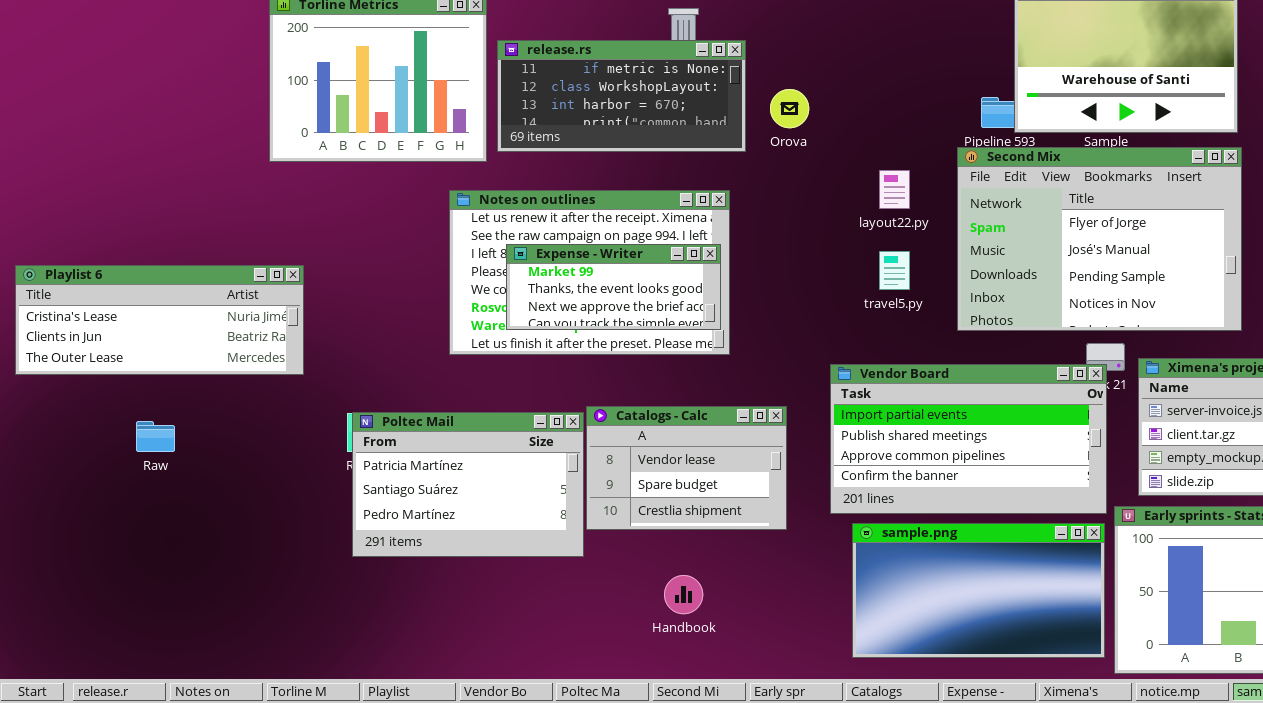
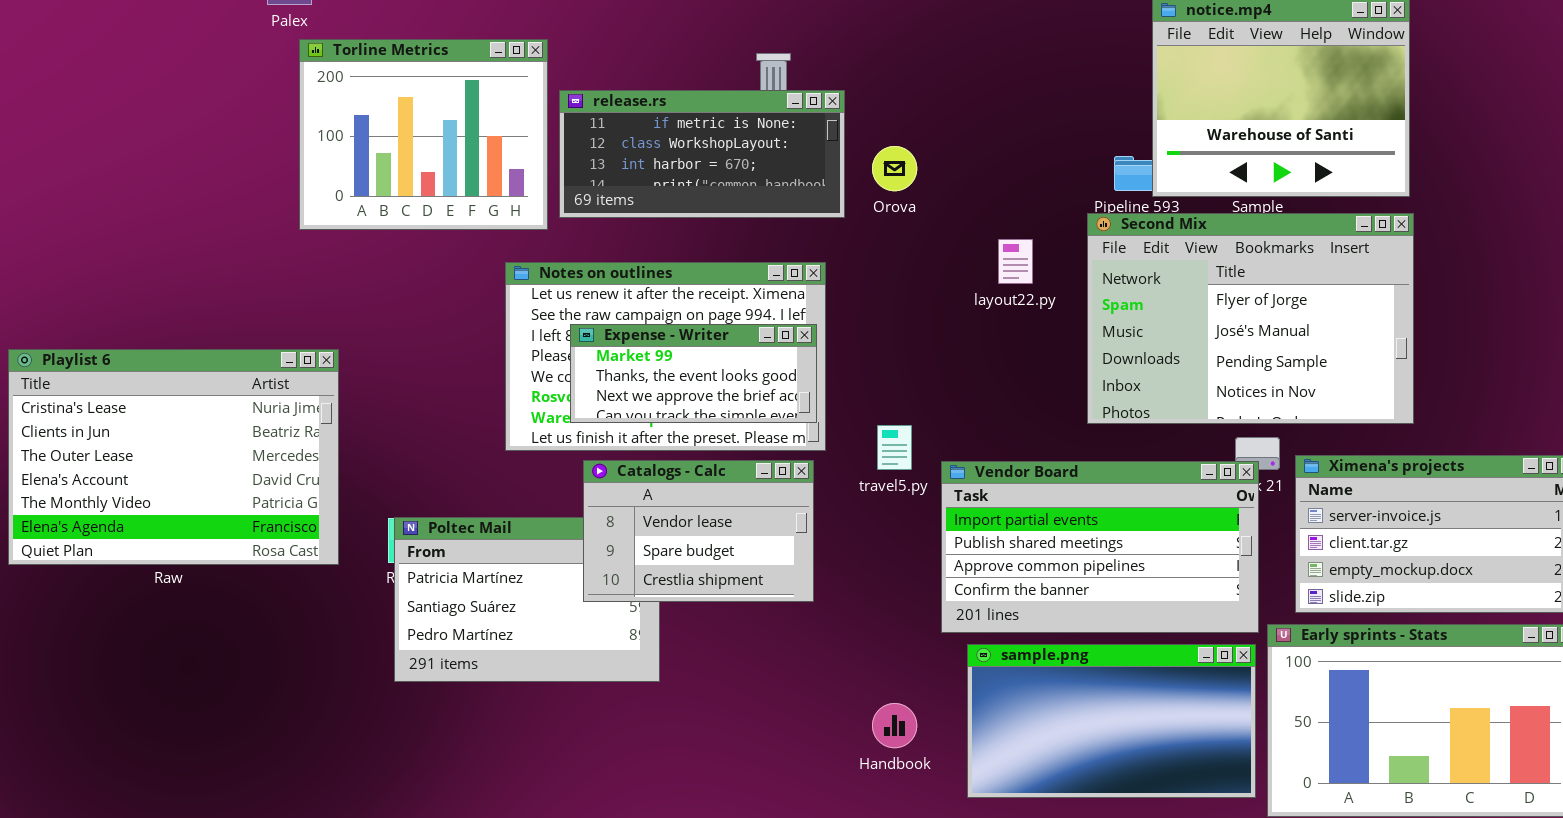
travel5.py: [879,251,910,290] -> [877,425,912,470], moved
Playlist 6: [15,265,304,375] -> [8,349,339,565], resized
Catalogs - Calc: [586,406,787,530] -> [583,460,814,602], moved
Handbook: [664,575,703,614] -> [872,703,917,748], moved

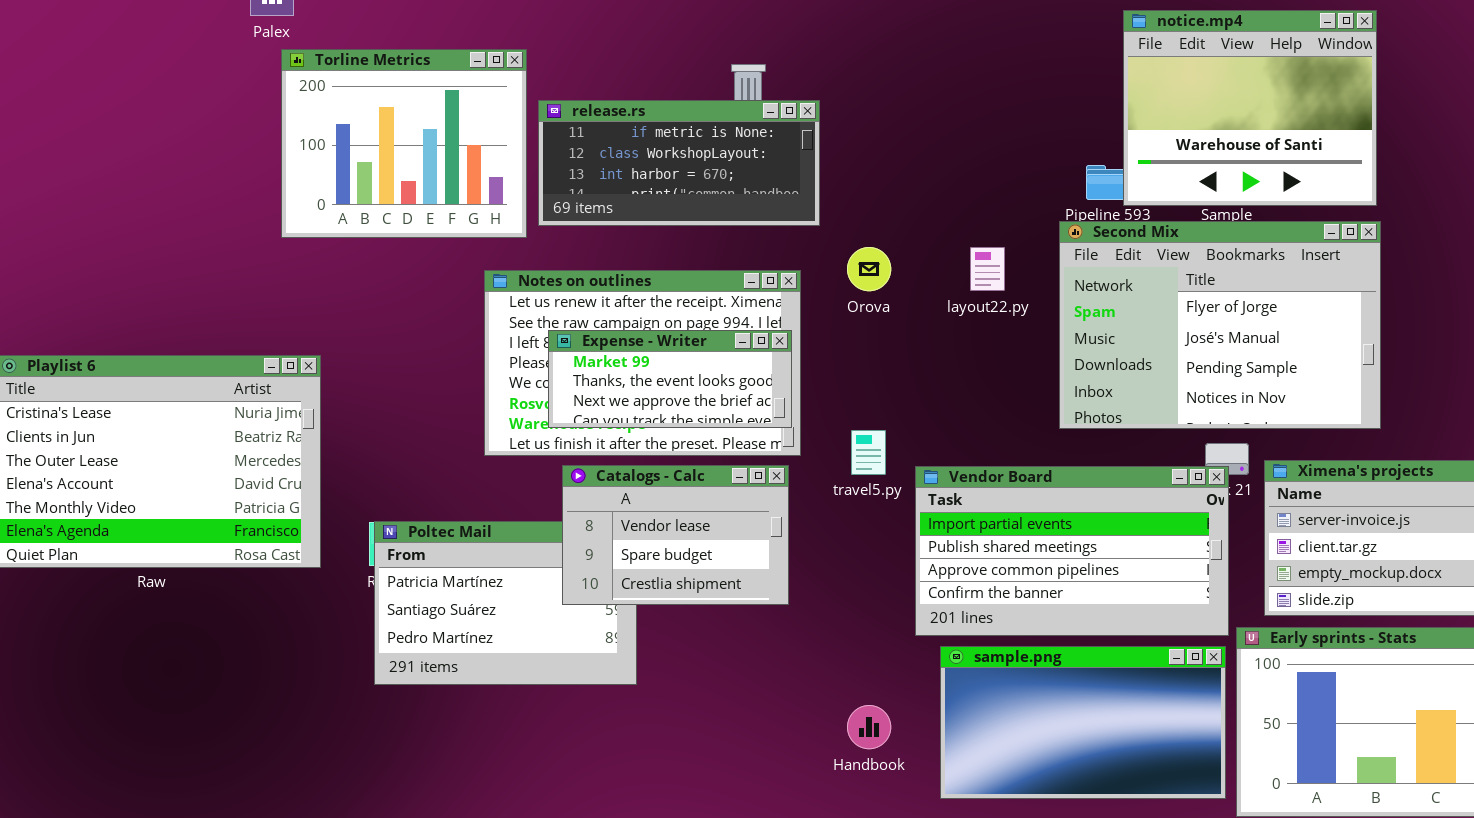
Orova: [872,146,917,191] -> [847,247,891,291], moved

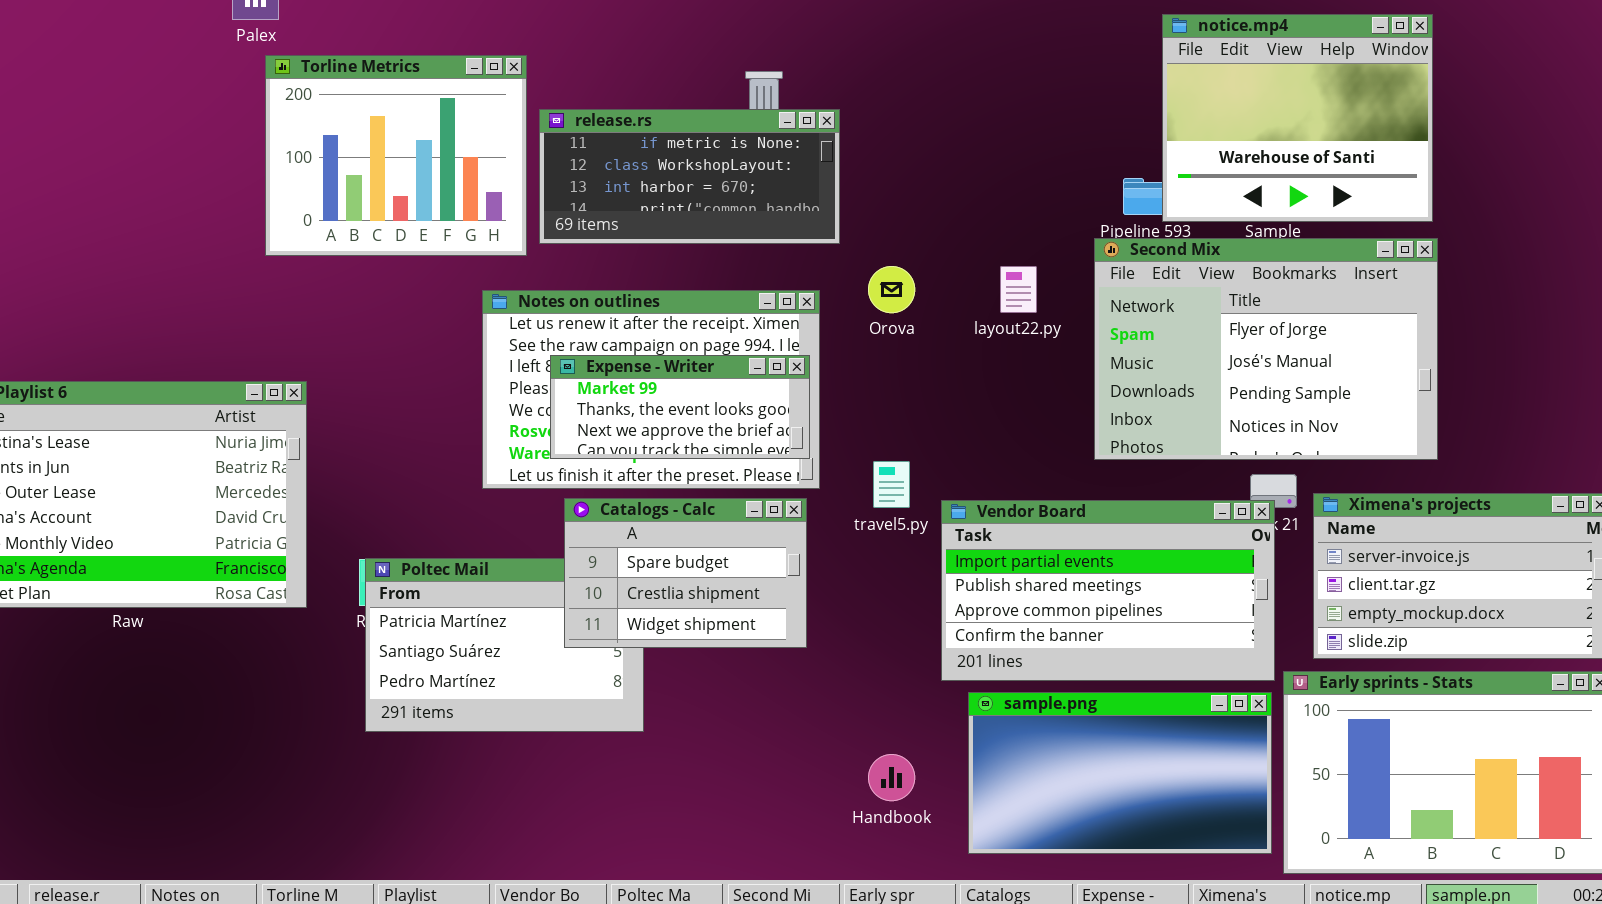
Catalogs - Calc: [562,465,789,605] -> [564,498,807,648], scrolled down 1 row

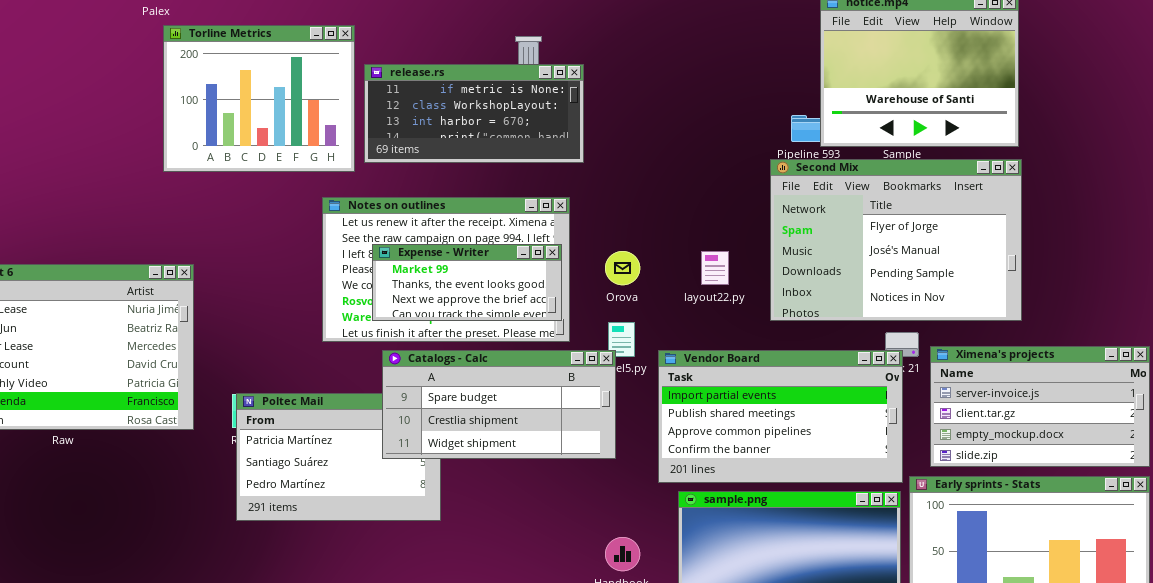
Orova: [868,266,915,313] -> [605,251,640,285], moved
layout22.py: [1000,266,1037,313] -> [701,251,729,285], moved
Catalogs - Calc: [564,498,807,648] -> [382,350,616,459], resized

